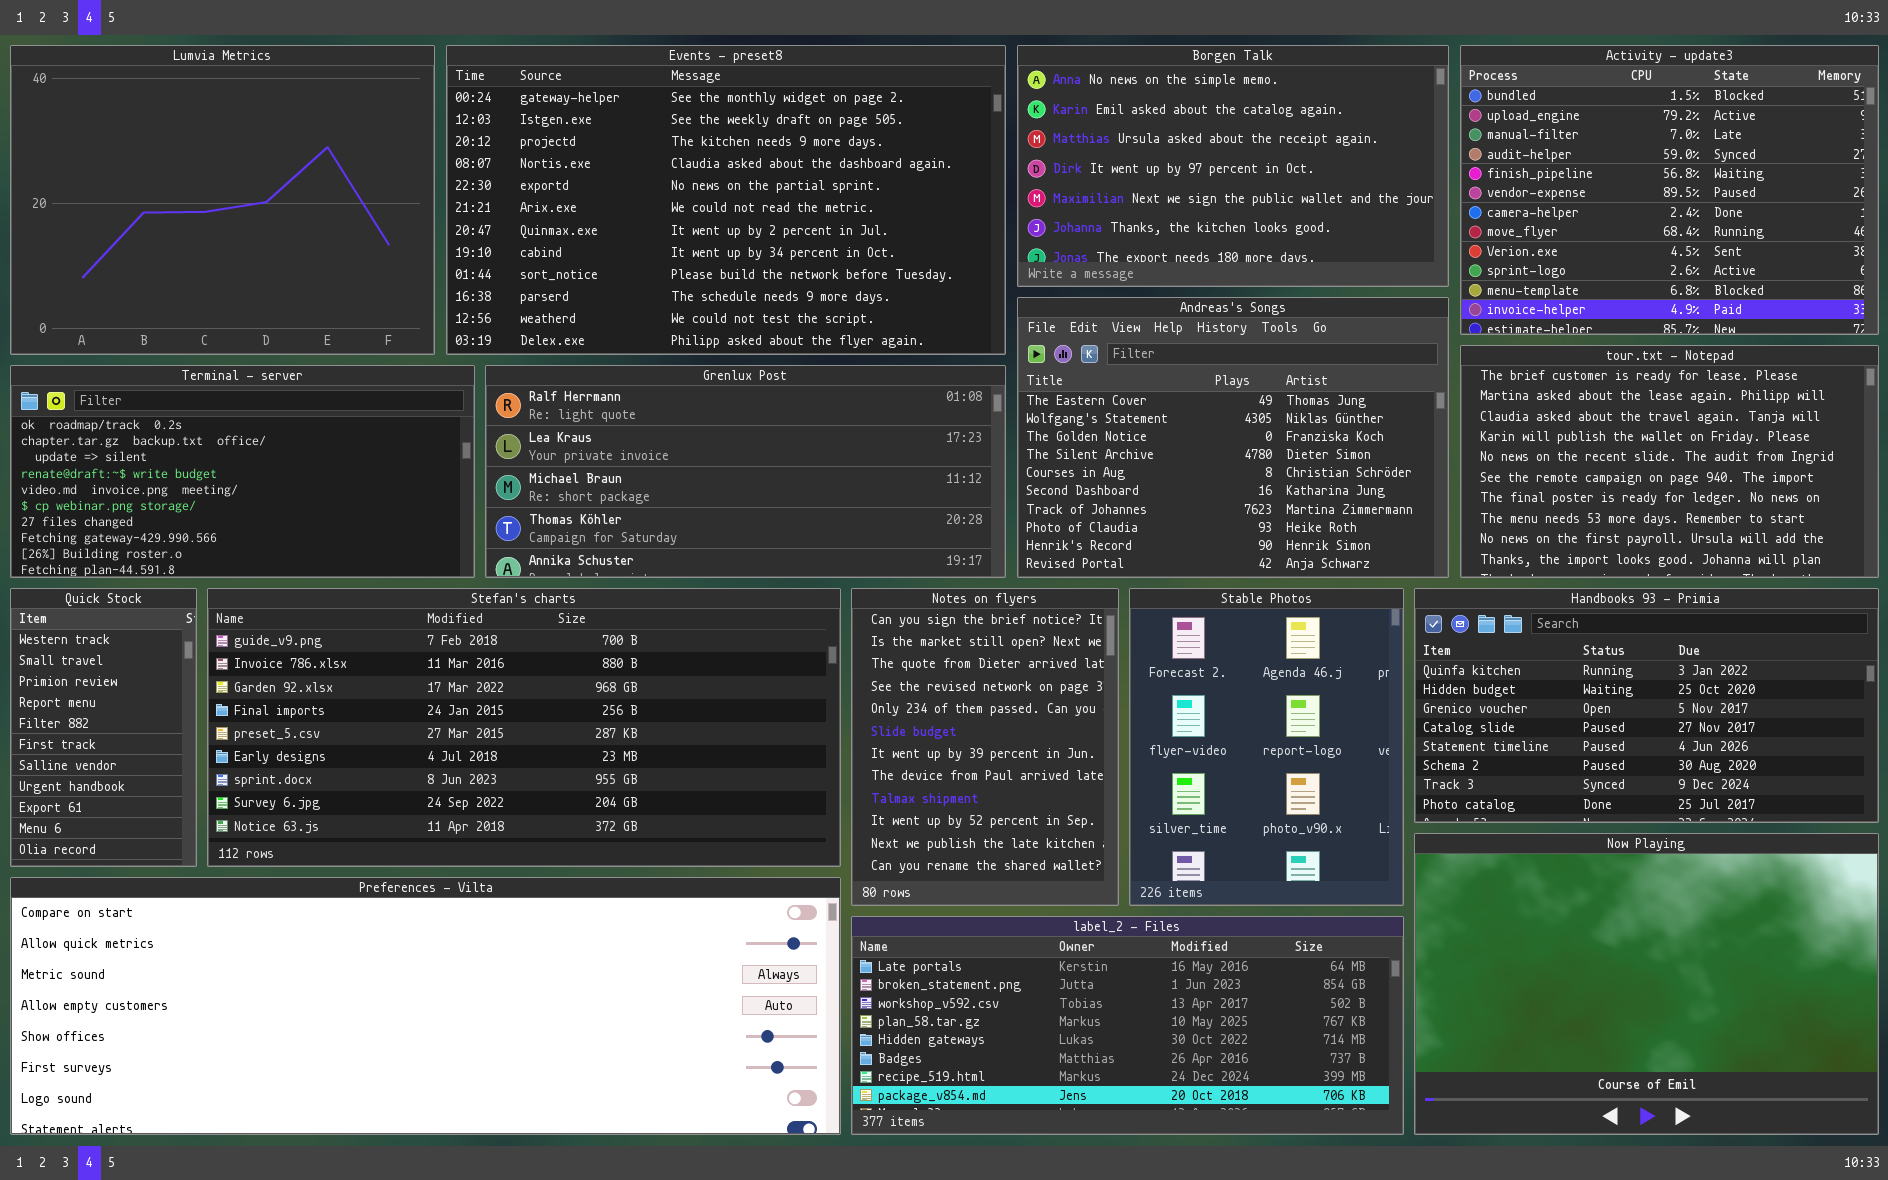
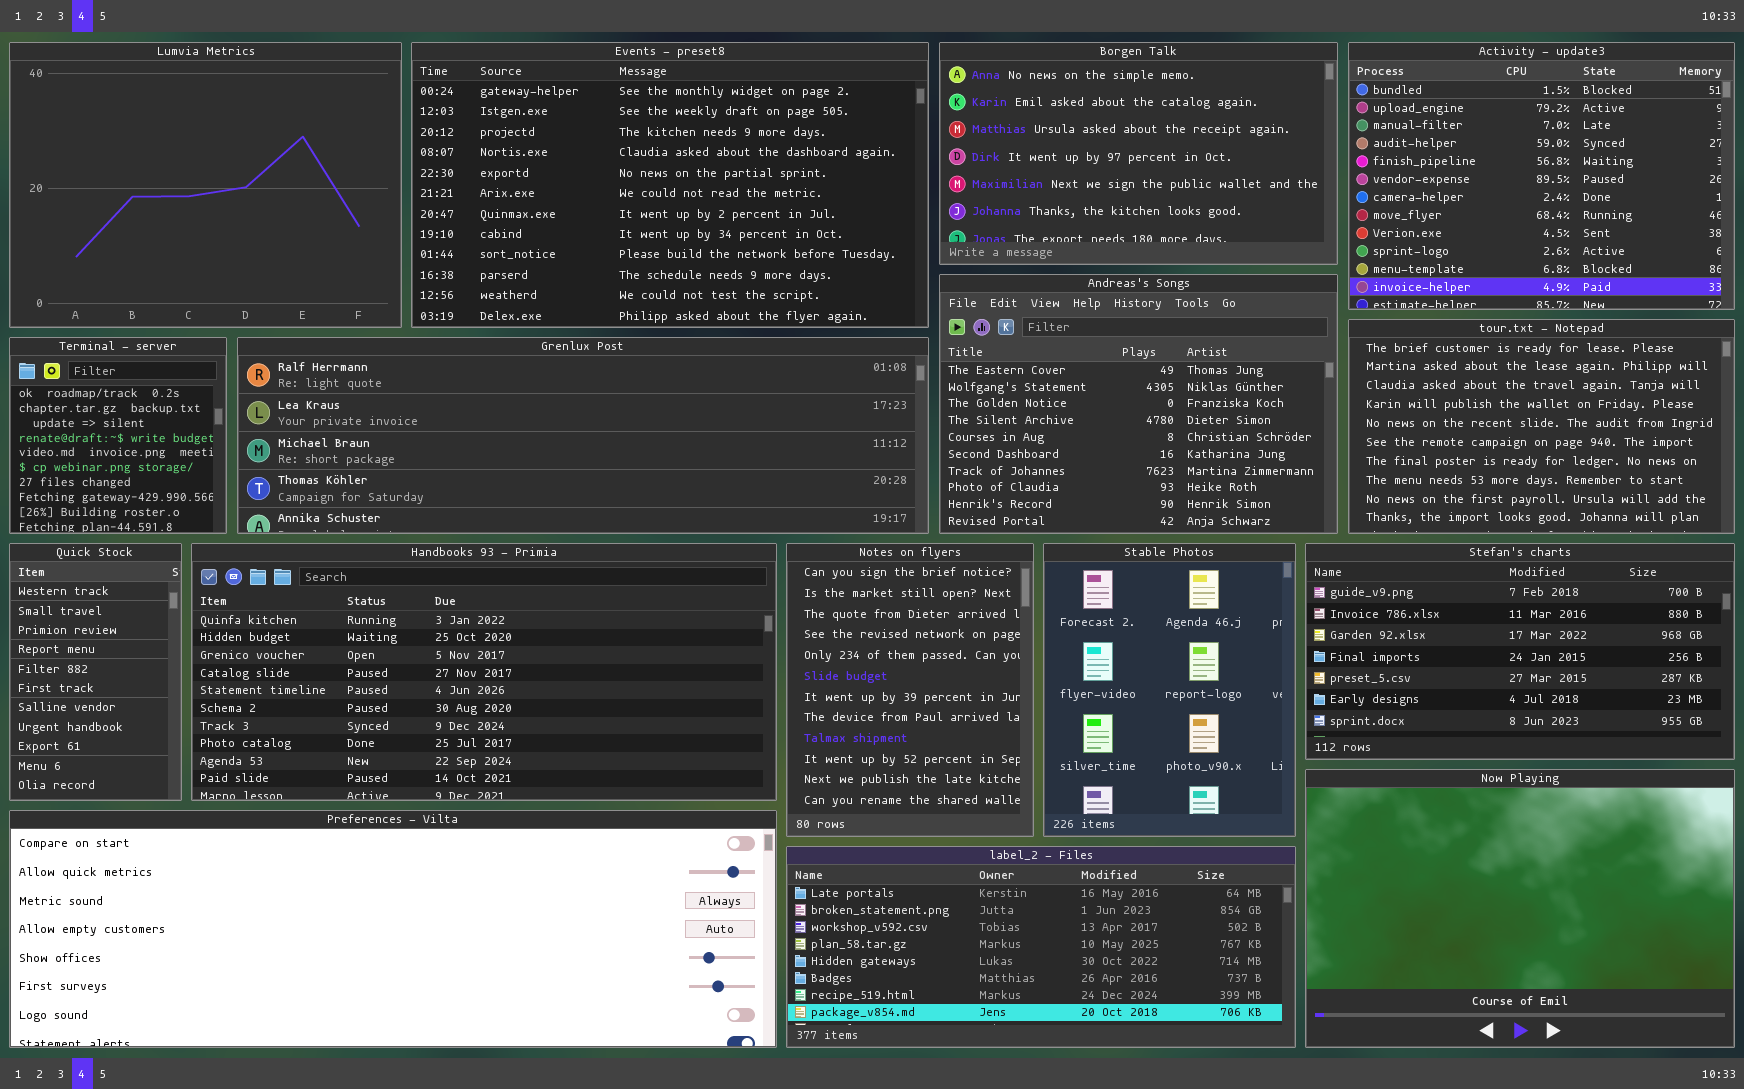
Terminal - server: [10,365,475,578] -> [9,337,227,534], resized
Grenlux Post: [485,365,1006,578] -> [237,337,929,534], resized
Stefan's charts: [207,588,841,867] -> [1305,543,1735,760], moved, resized
Handbooks 93 - Primia: [1414,588,1879,823] -> [191,543,777,801], moved, resized

